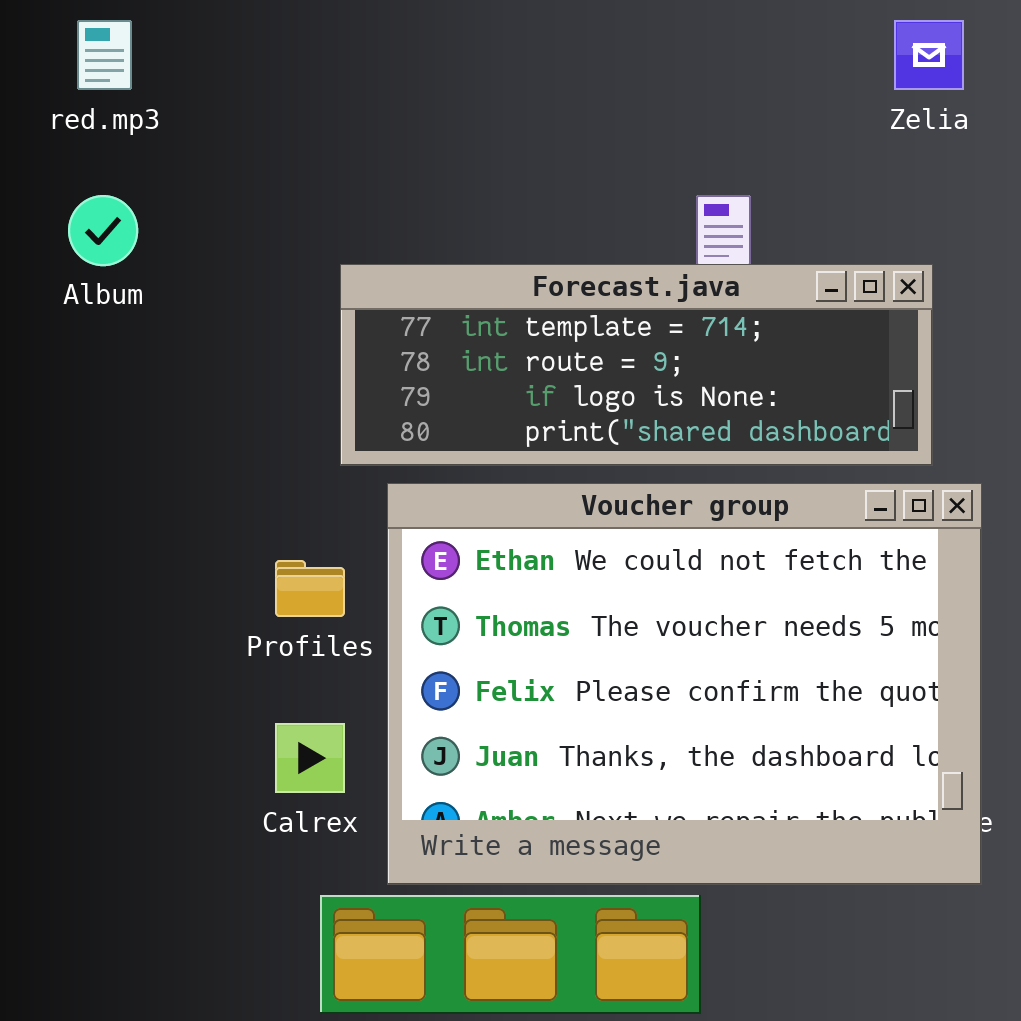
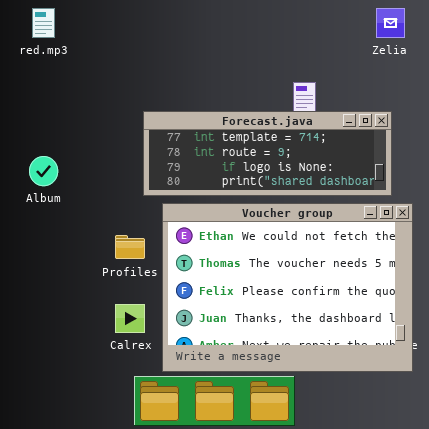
Album: [68,195,138,266] -> [29,156,58,186], moved

